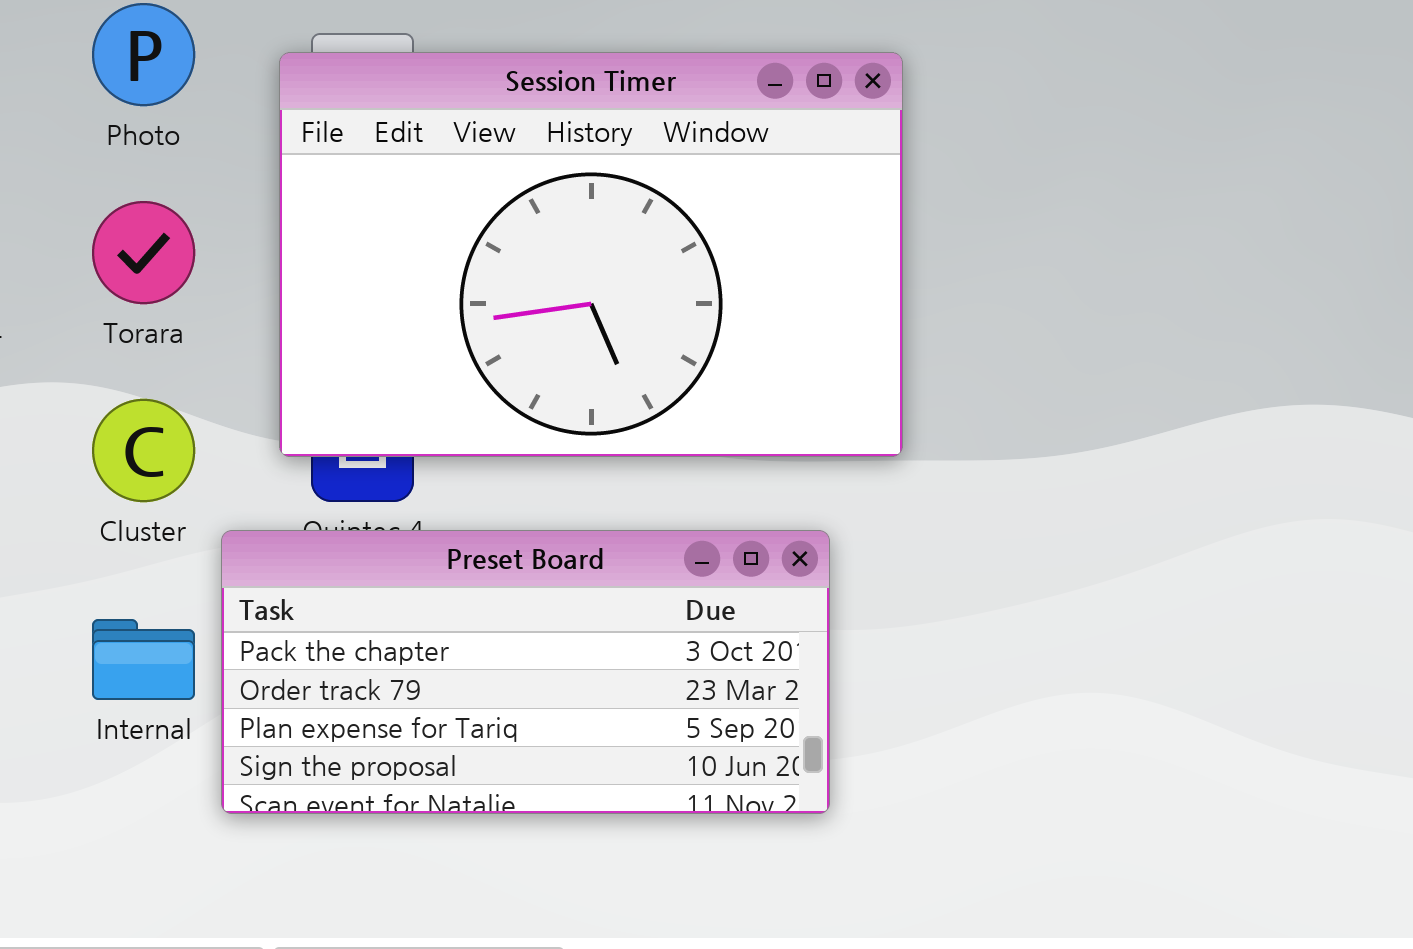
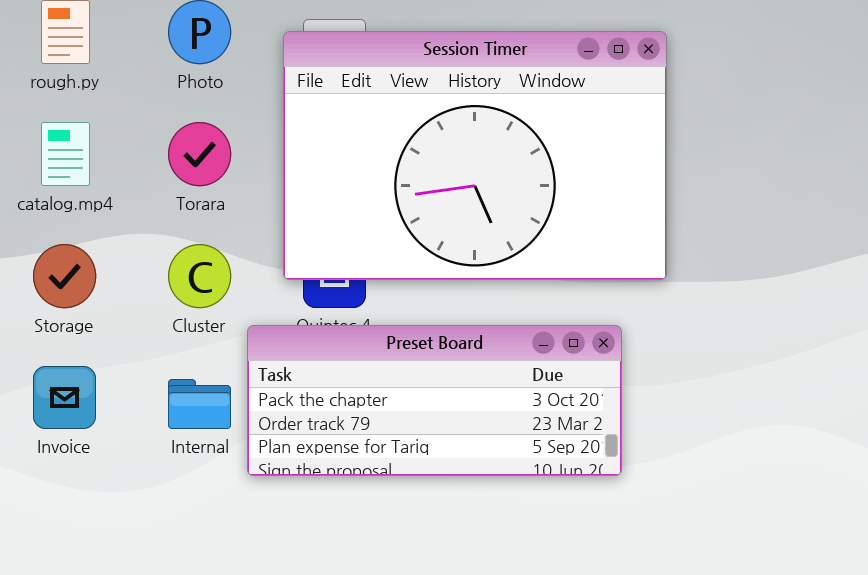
Preset Board: [221,530,830,814] -> [247,325,622,476], resized

